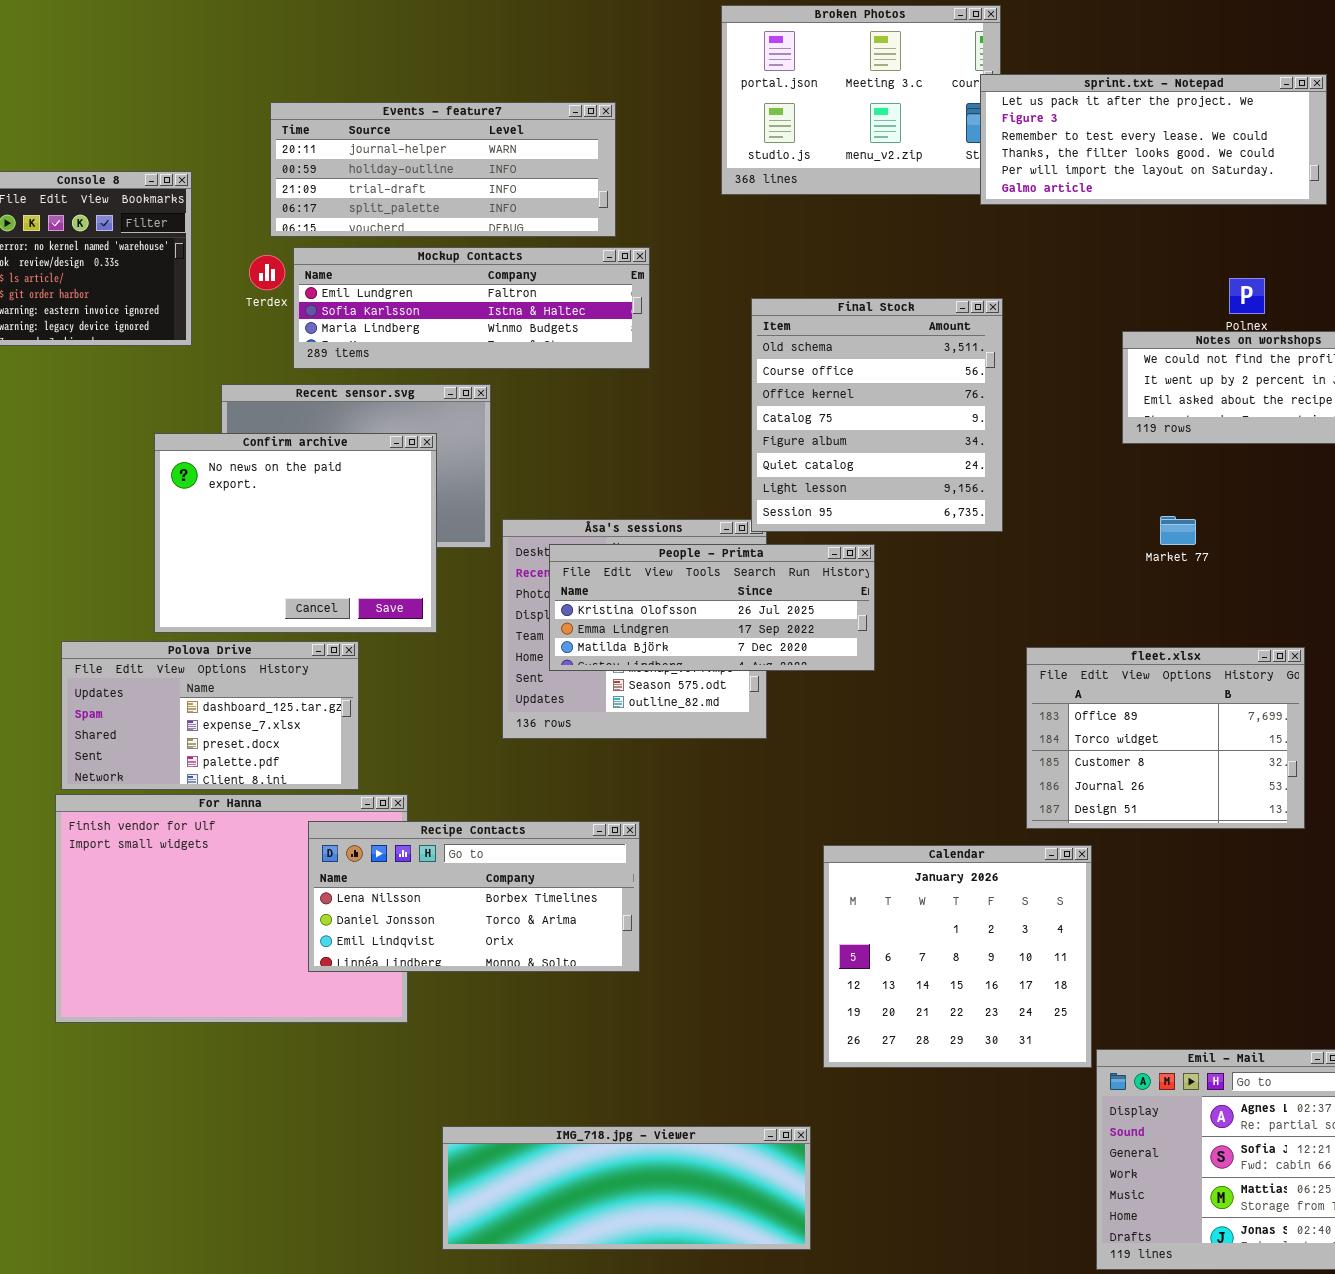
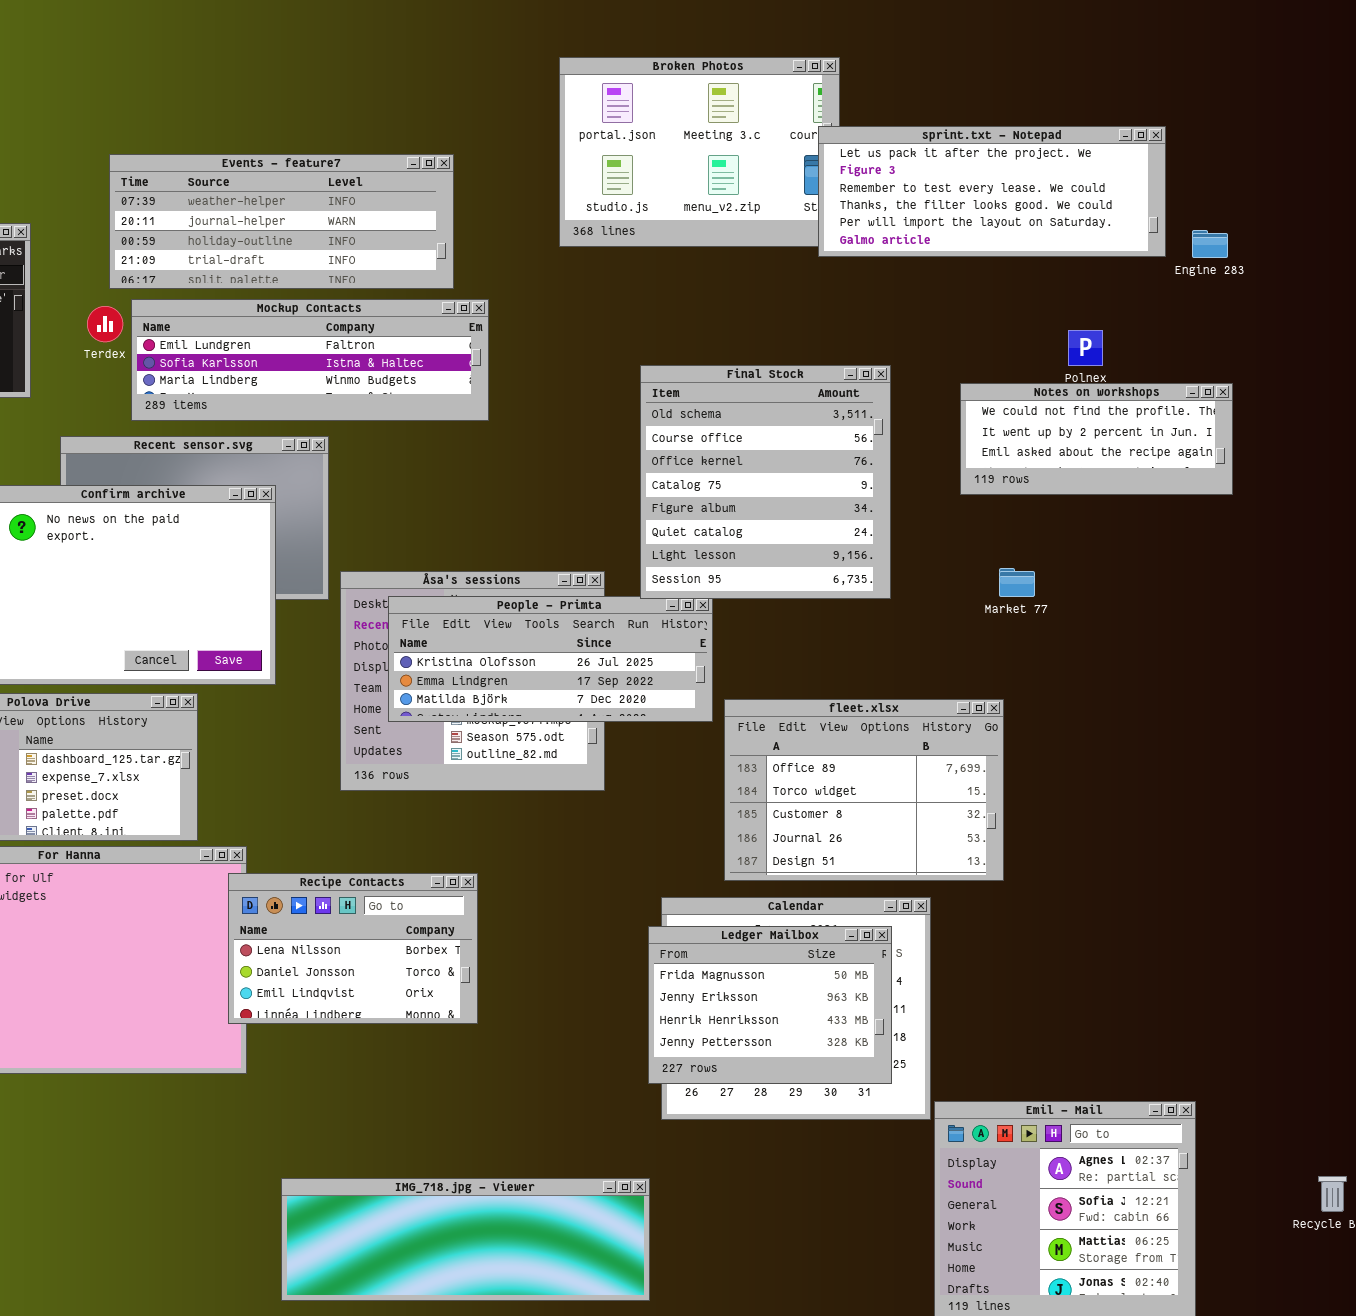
Events - feature7: [270,102,616,237] -> [109,154,454,289], scrolled up 1 row
Final Stock: [751,298,1003,532] -> [640,365,891,599], moved
fleet.xlsx: [1026,647,1305,829] -> [724,699,1004,881], moved
Recipe Contacts: [308,821,640,972] -> [228,873,478,1024], resized
Ledger Mailbox: none -> [648,926,892,1084], opened

